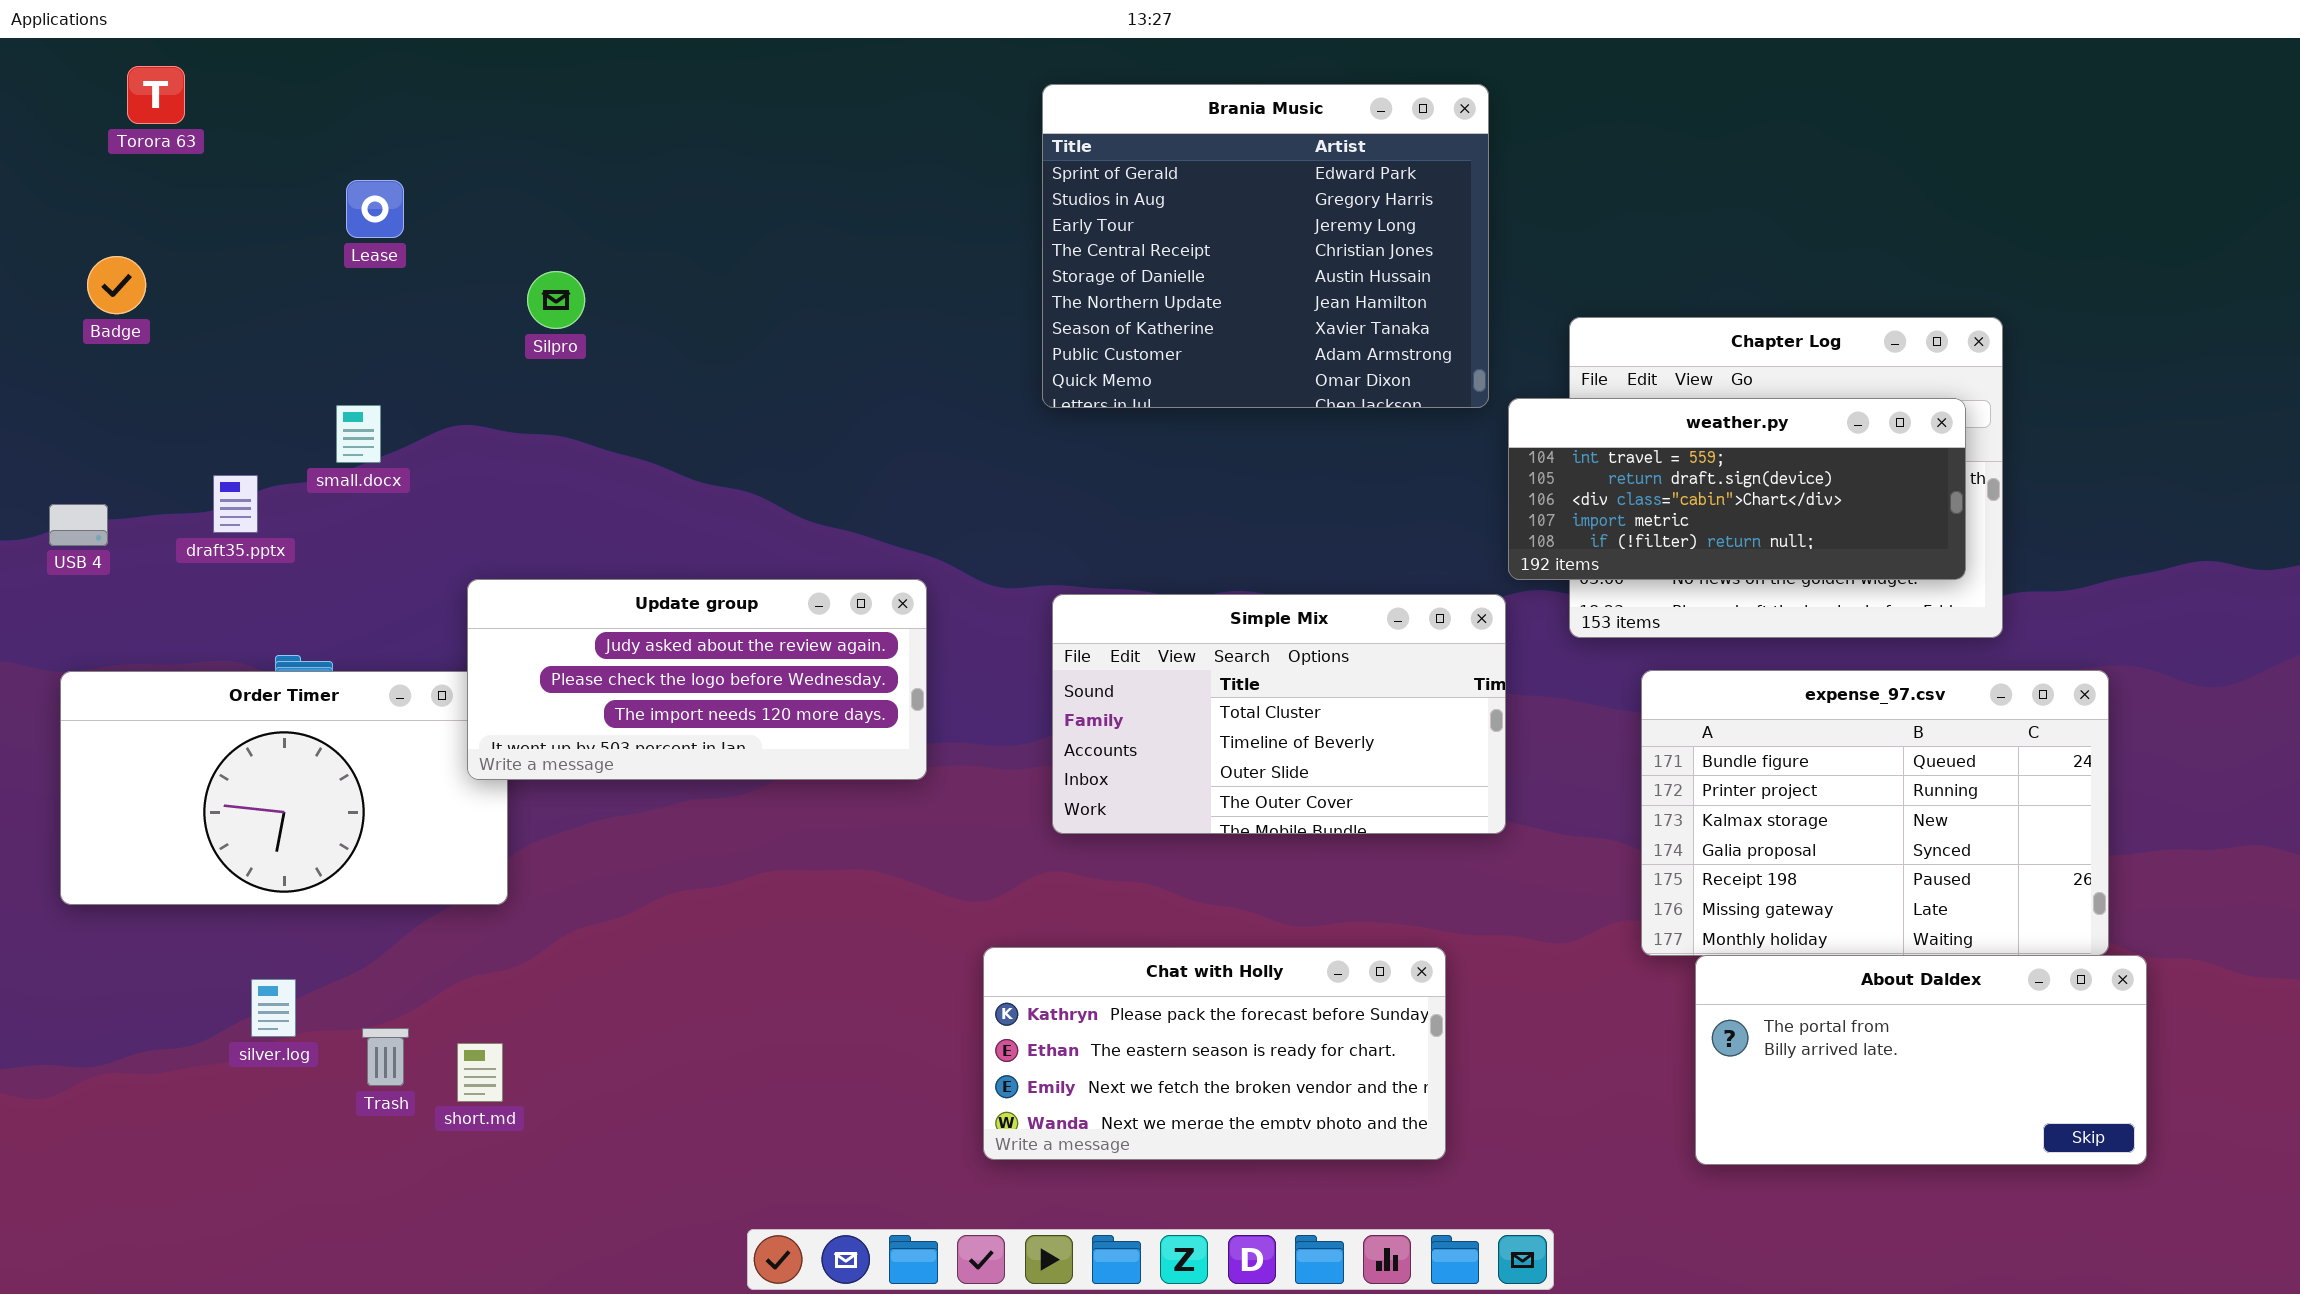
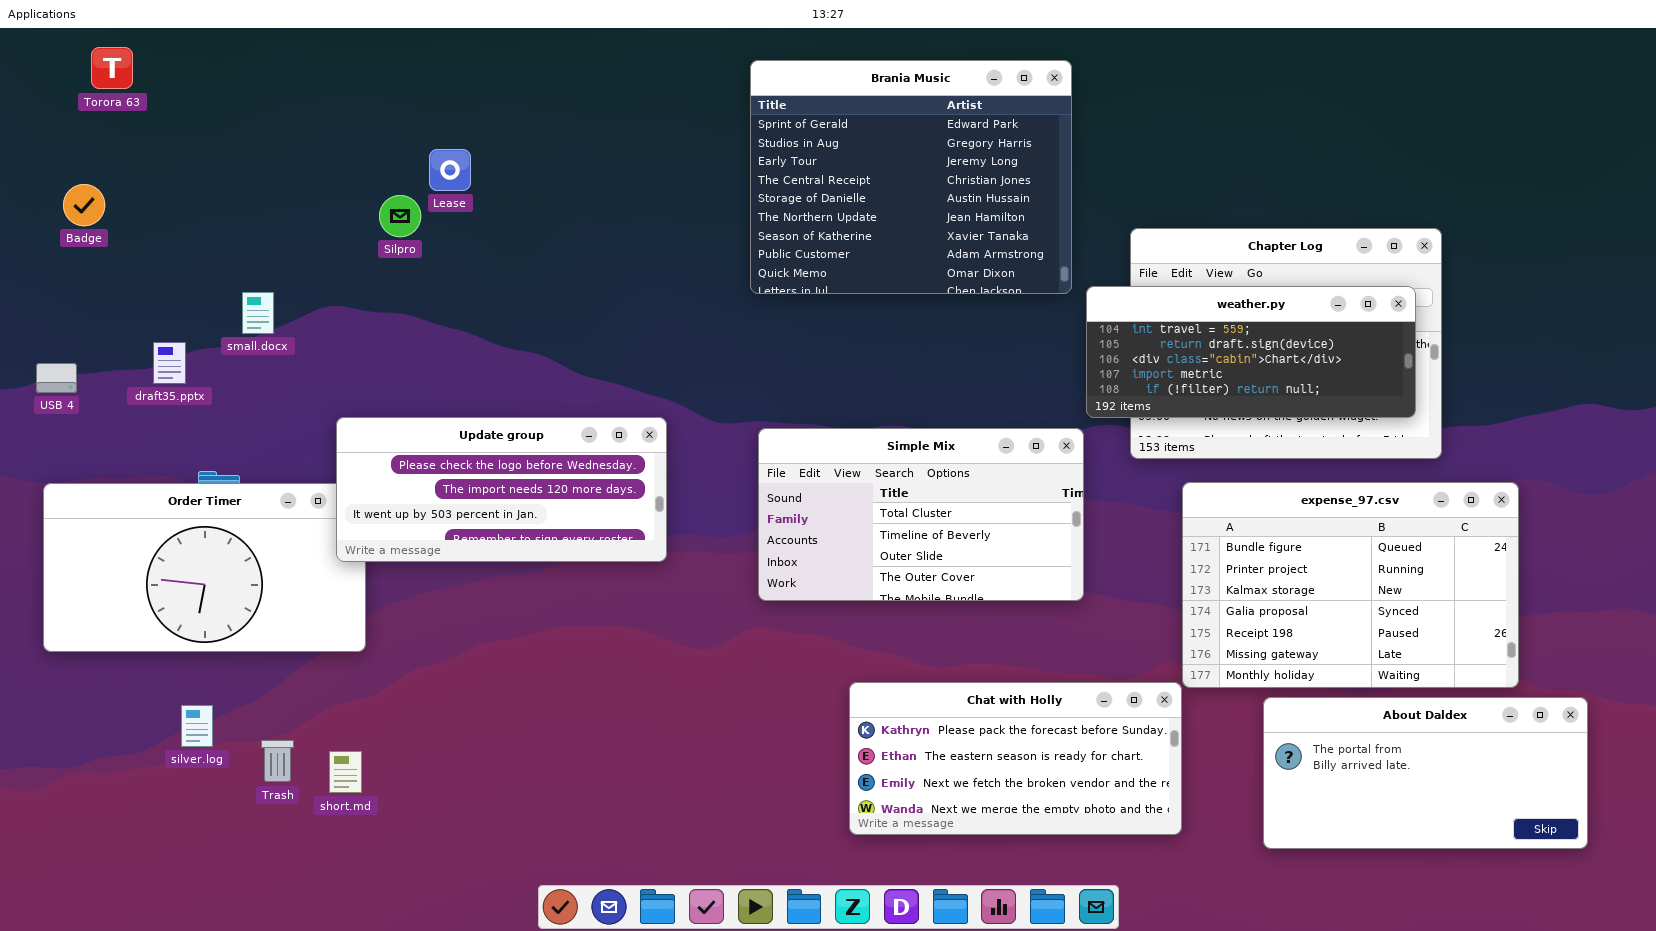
Lease: [346,180,404,238] -> [429,149,471,191], moved
Update group: [467,579,927,780] -> [336,417,667,562], scrolled down 1 row
Chat with Holly: [983,947,1446,1160] -> [849,682,1182,835], moved
About Daldex: [1695,955,2147,1165] -> [1263,697,1588,849], moved

